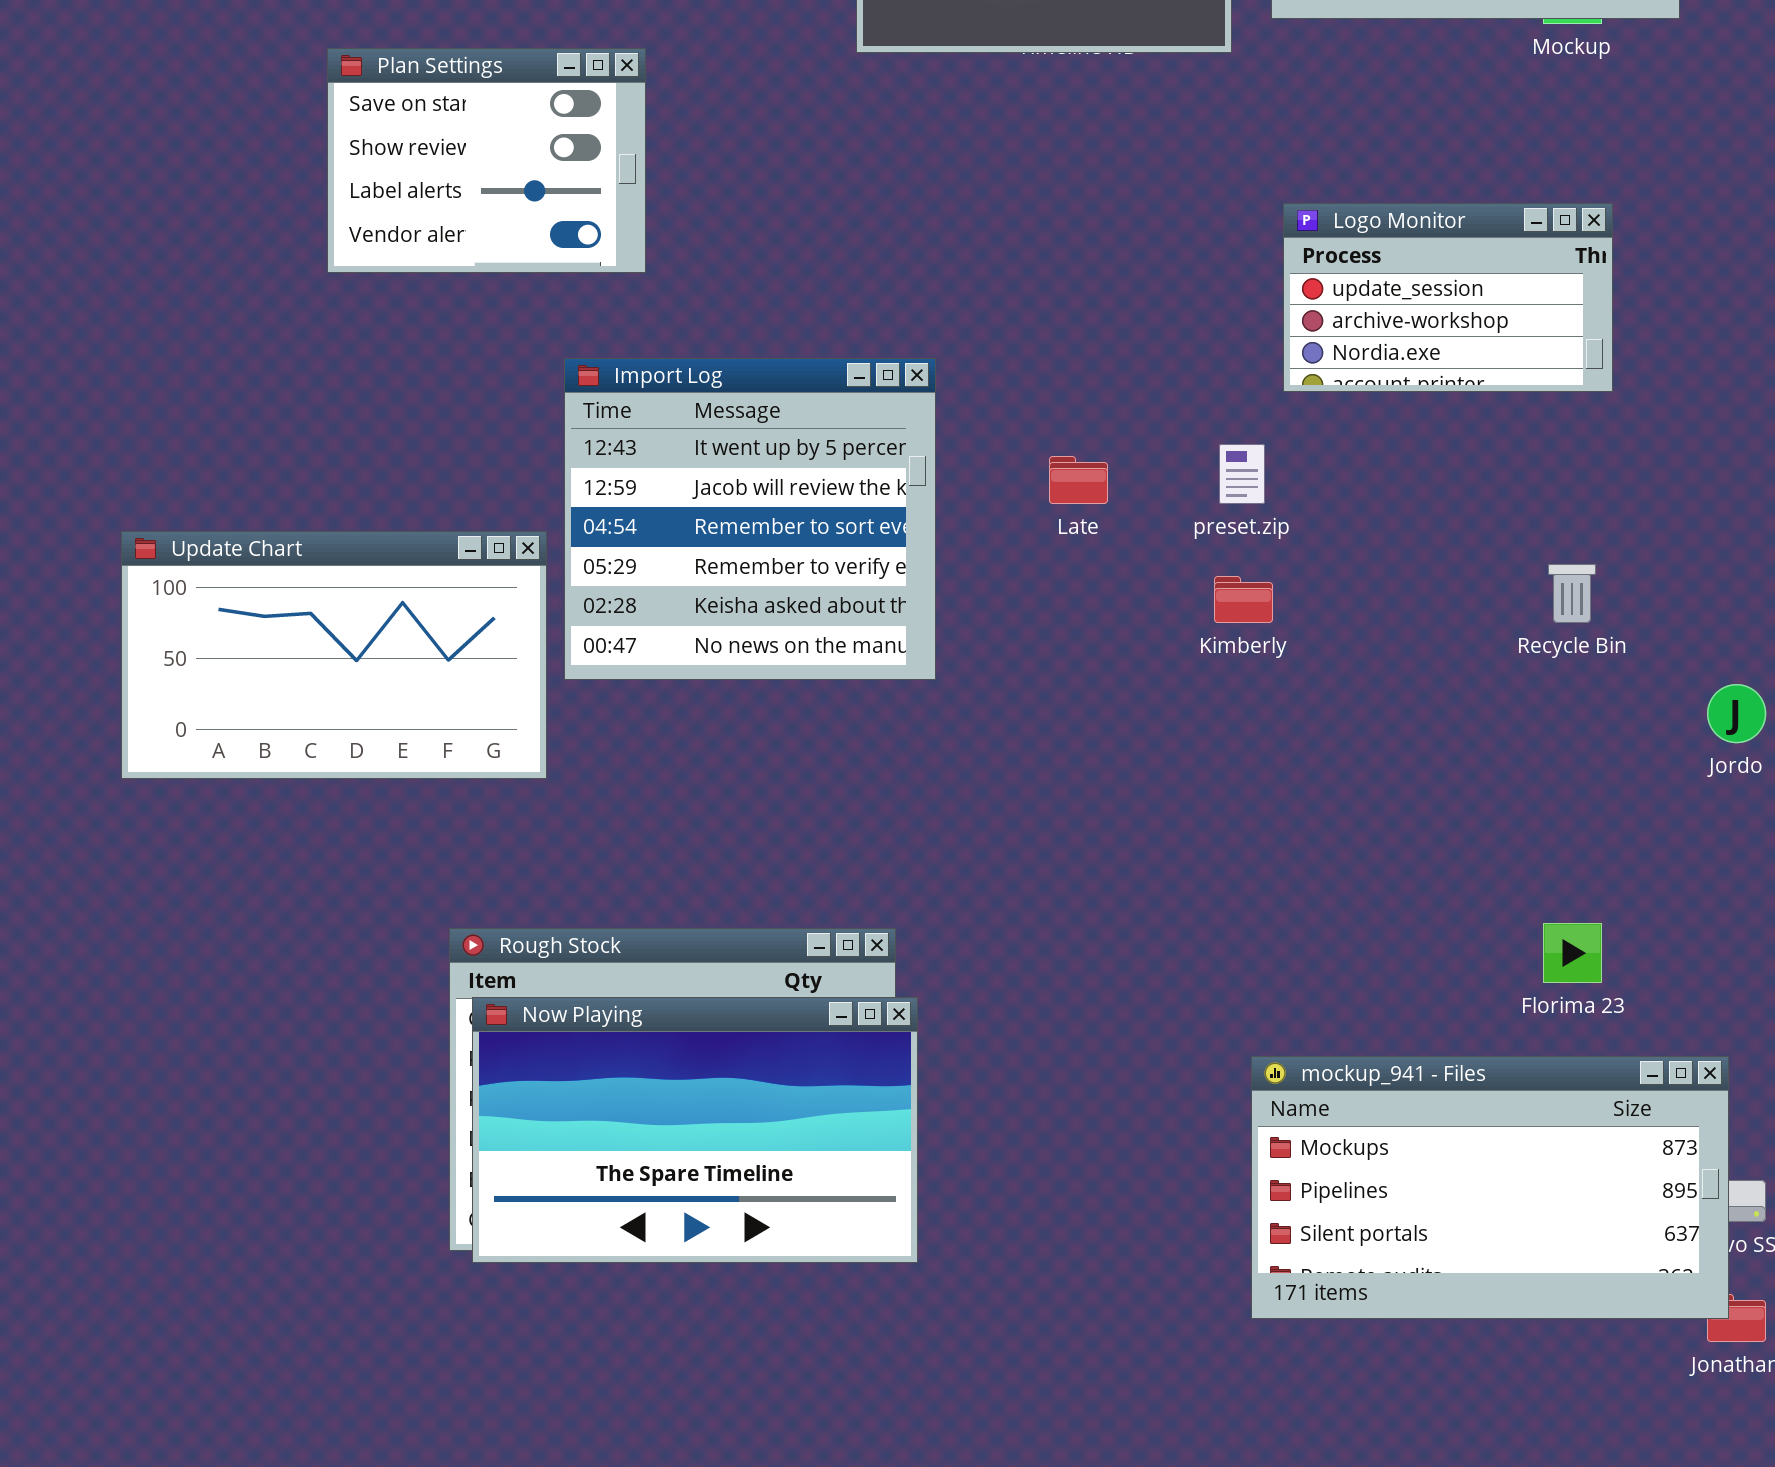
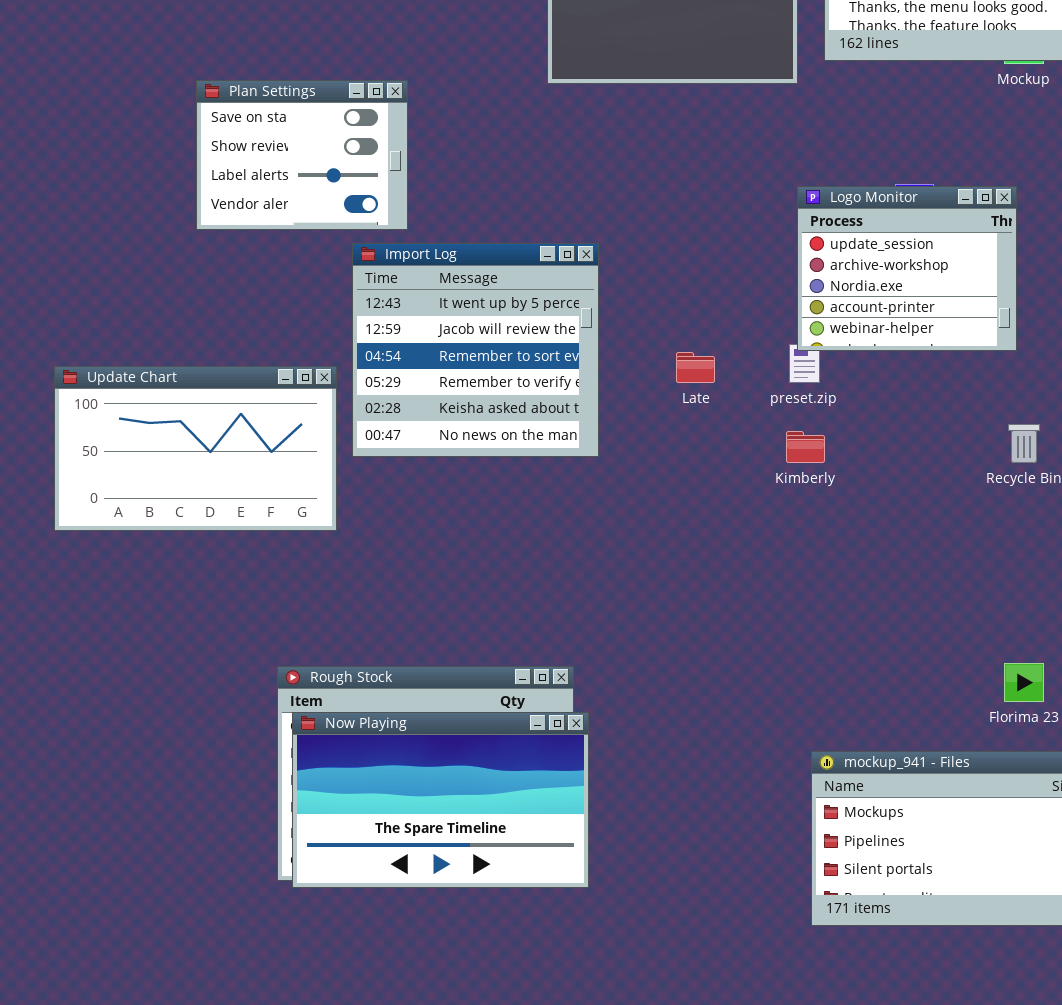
Logo Monitor: [1283,203,1613,392] -> [797,186,1017,351], moved, resized
Import Log: [564,358,936,680] -> [352,243,599,457], moved
Update Chart: [121,531,547,779] -> [54,366,337,531], moved

